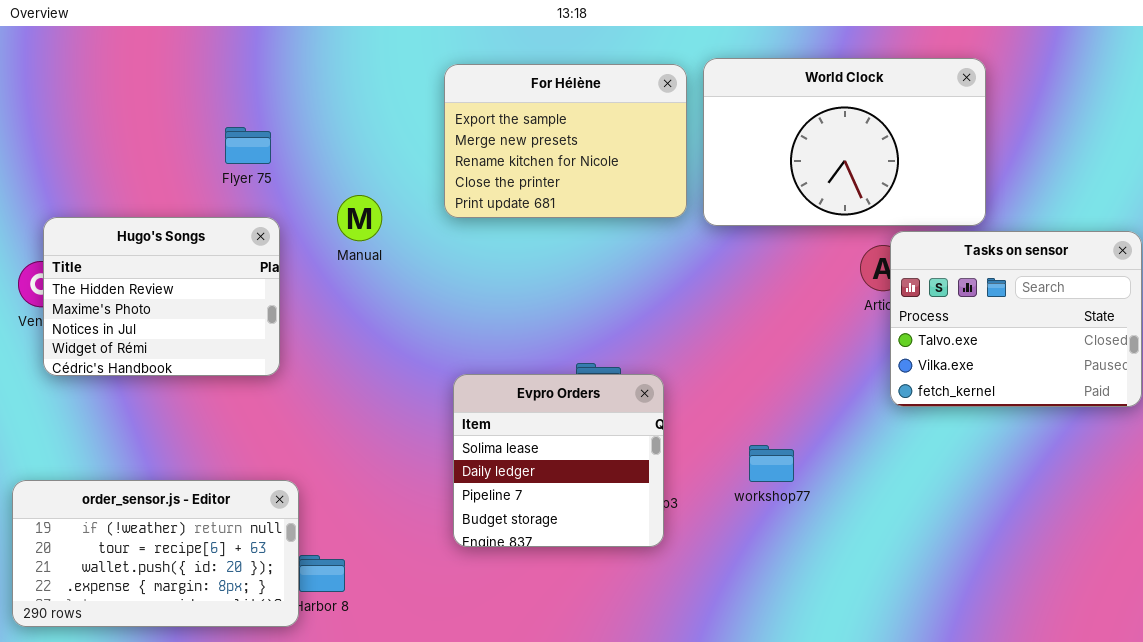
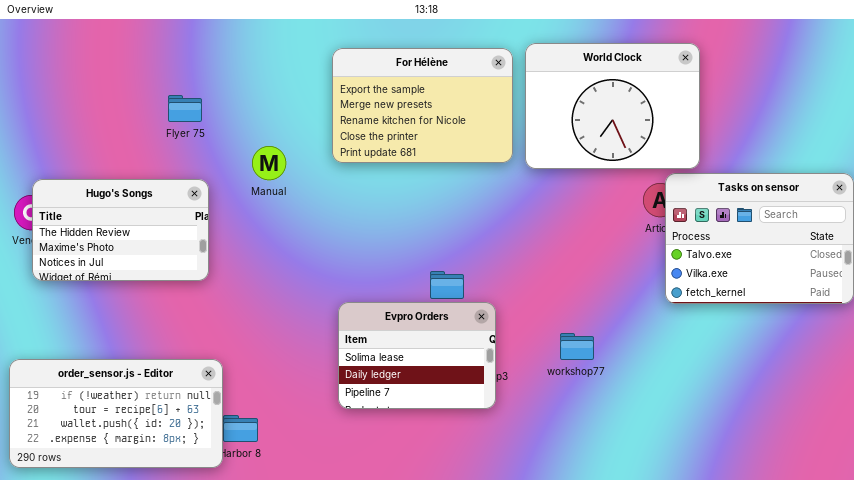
World Clock: [703,58,986,226] -> [525,43,700,169], resized
Hugo's Songs: [43,217,280,376] -> [32,179,209,281], resized
Evpro Orders: [453,374,664,547] -> [338,302,496,409], resized

